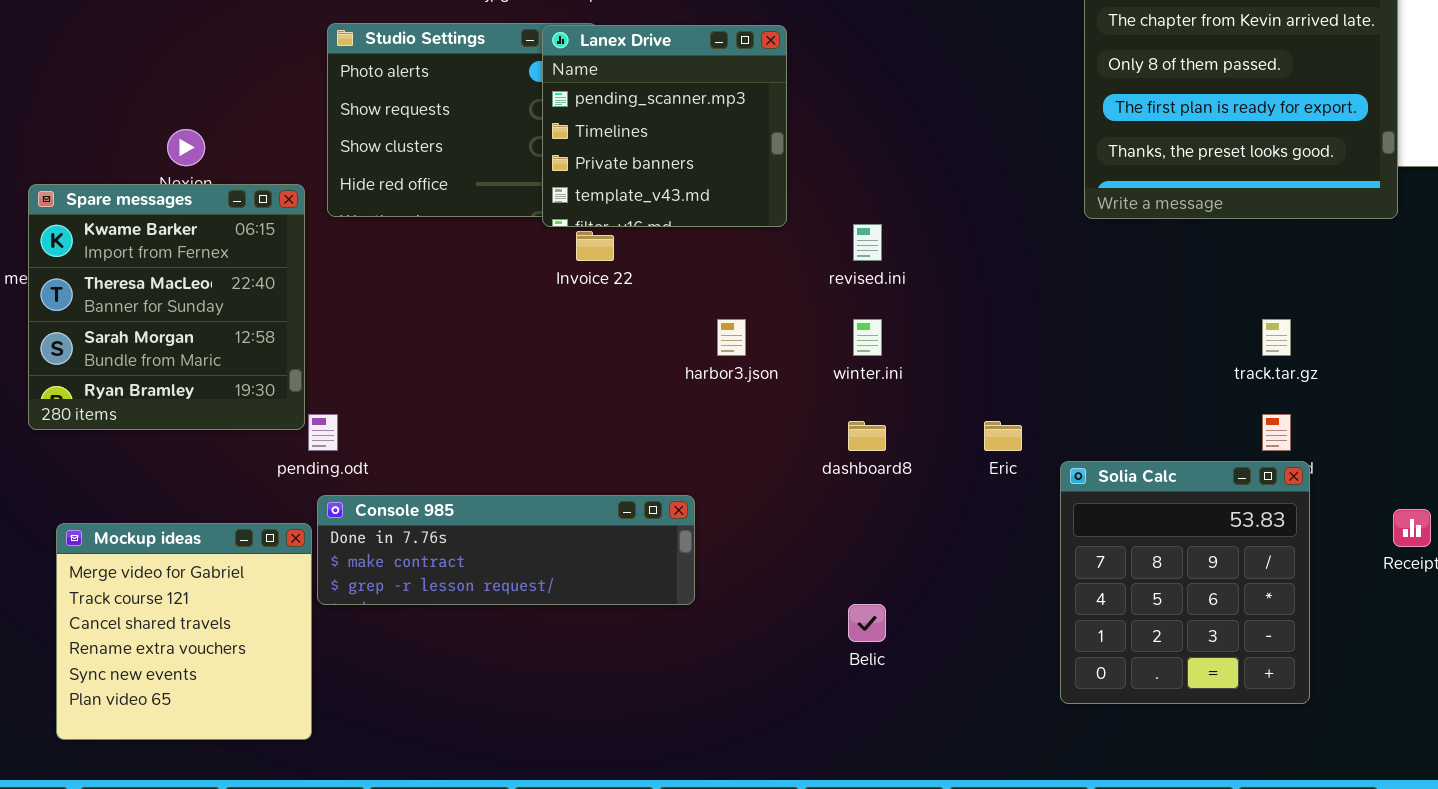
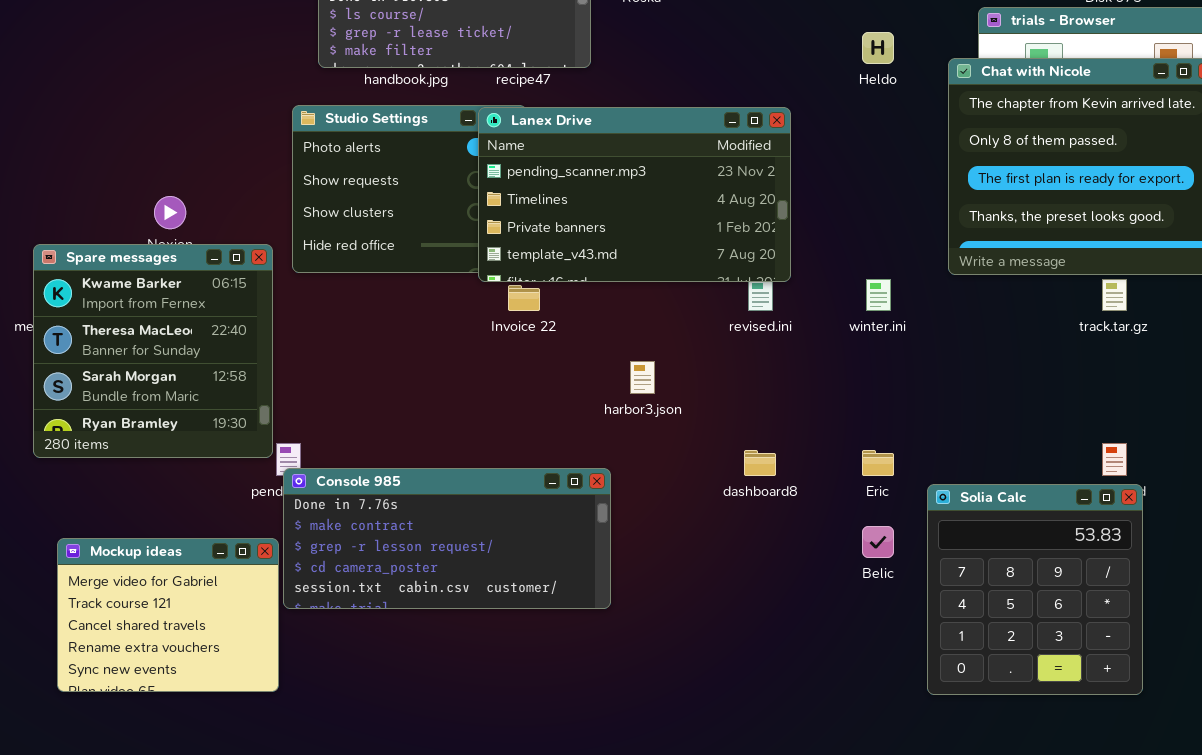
Lanex Drive: [542,25,787,227] -> [478,107,791,282], resized
winter.ini: [853,319,882,356] -> [866,279,891,311], moved
track.tar.gz: [1262,319,1291,356] -> [1102,279,1127,311], moved
Console 985: [317,495,695,605] -> [283,468,611,609], resized
Mockup ideas: [56,523,312,740] -> [57,538,279,692], resized
Belic: [848,604,886,642] -> [862,526,894,558], moved

